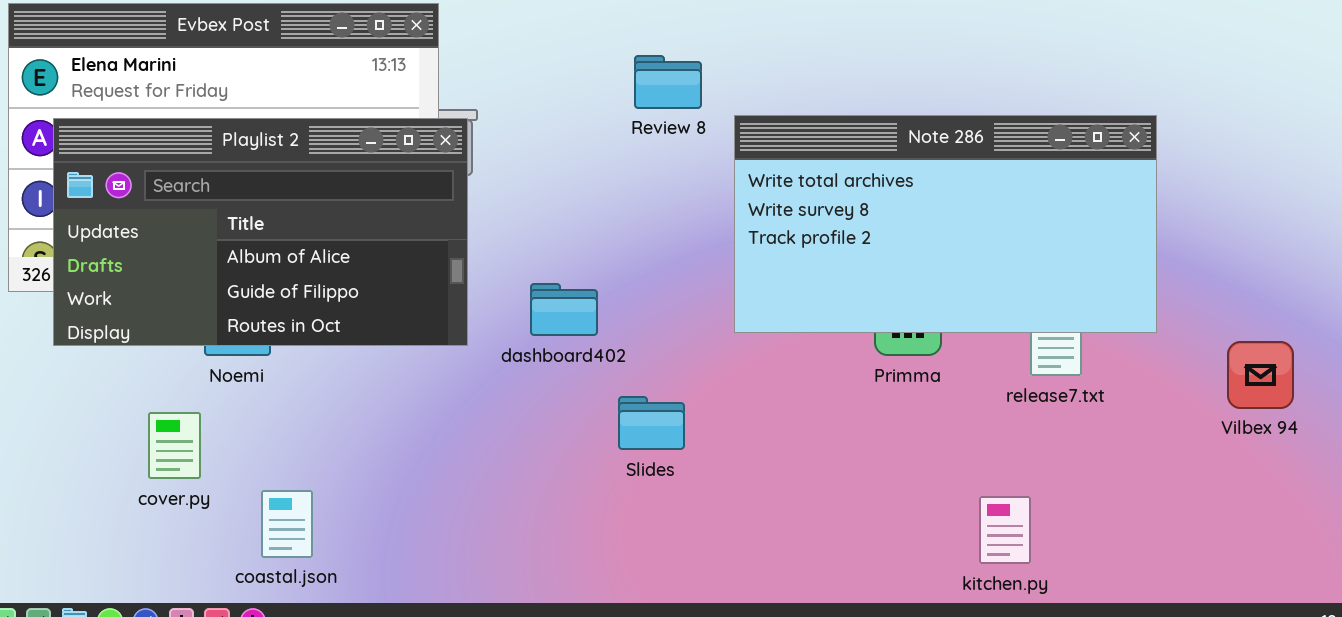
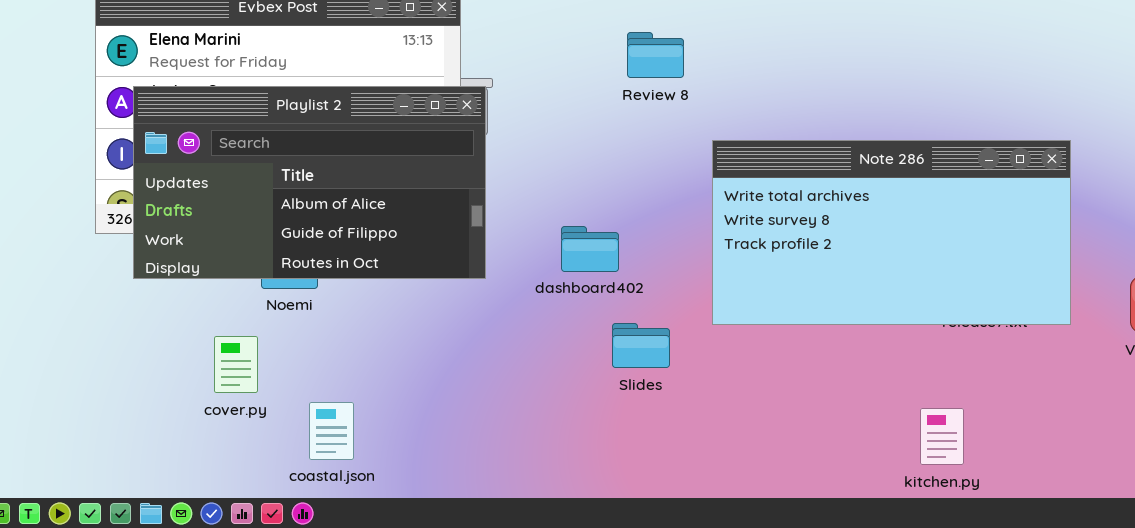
Note 286: [734,115,1157,333] -> [712,140,1071,325], moved
dashboard402: [530,283,598,336] -> [561,226,619,272], moved

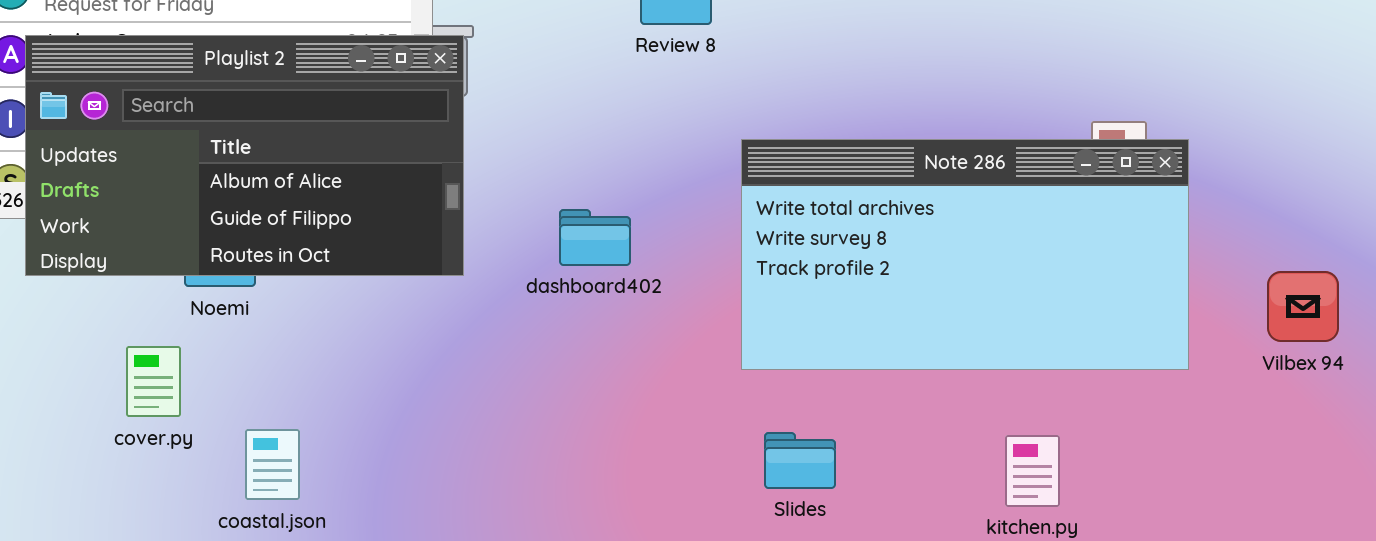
Note 286: [712,140,1071,325] -> [741,139,1189,370], moved
Slides: [612,323,670,368] -> [764,432,836,489], moved

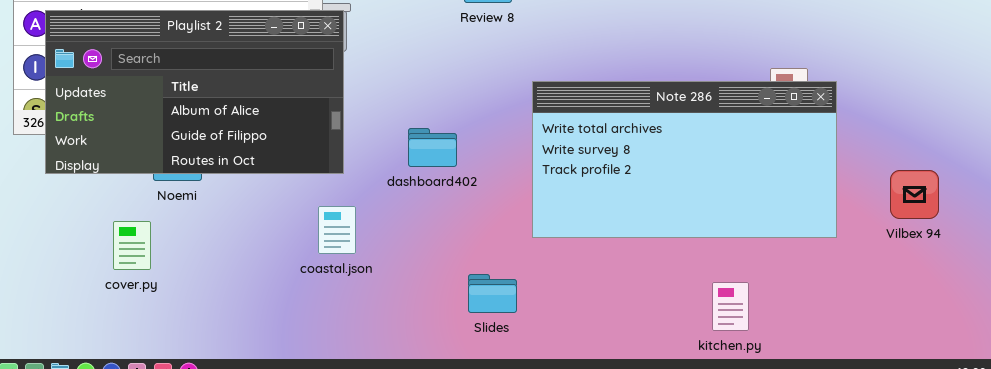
coastal.json: [245,429,300,500] -> [318,206,356,254], moved
Slides: [764,432,836,489] -> [468,274,517,313], moved

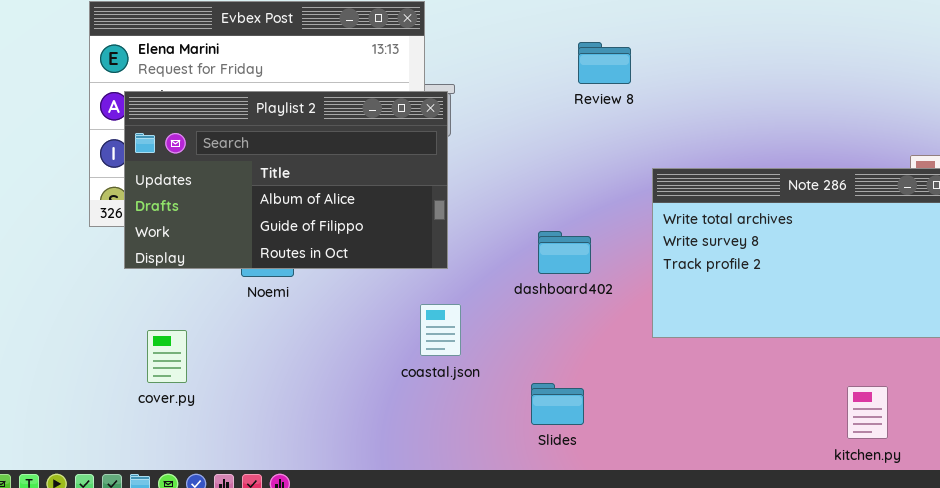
dashboard402: [408,128,457,167] -> [538,231,591,274], moved
cover.py: [113,221,151,270] -> [147,330,187,383], moved
Slides: [468,274,517,313] -> [531,383,584,425], moved

